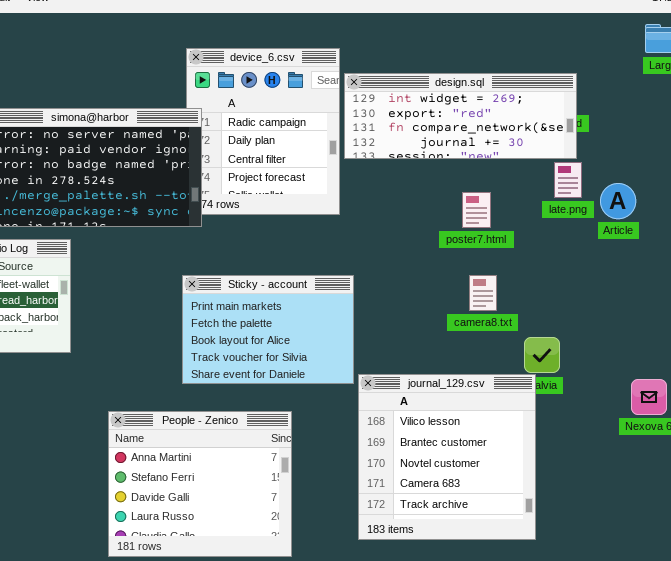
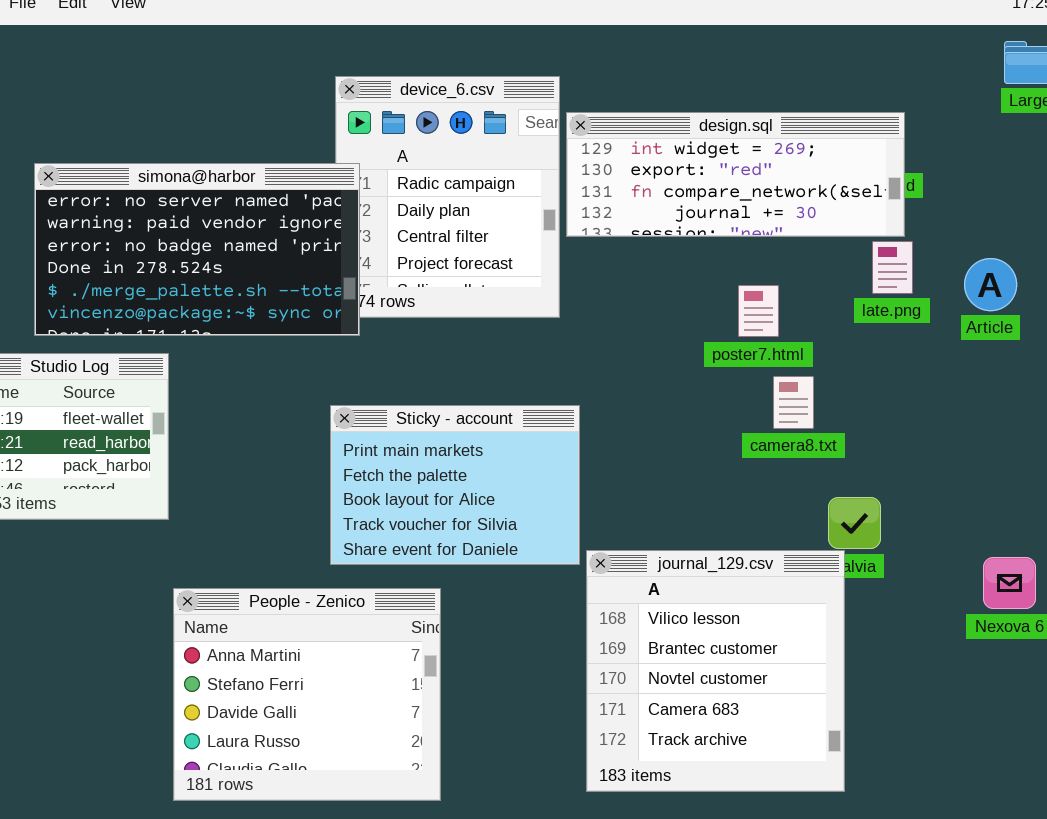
Article: [600,183,636,219] -> [964,258,1017,311], moved
camera8.txt: [469,275,497,311] -> [773,376,814,429], moved
People - Zenico: [108,411,292,557] -> [173,588,441,801], moved

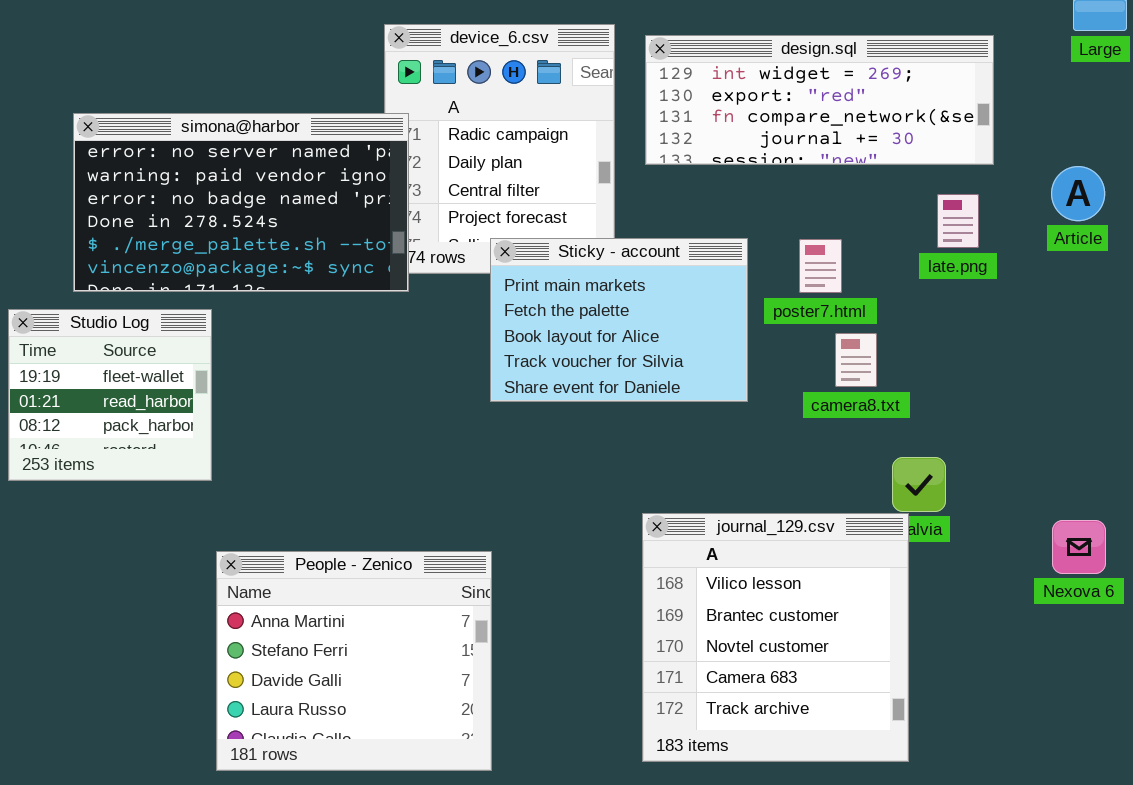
design.sql: [566,112,905,237] -> [645,35,994,165], moved
Article: [964,258,1017,311] -> [1051,166,1105,221], moved
Sticky - account: [330,405,580,565] -> [490,238,748,402], moved

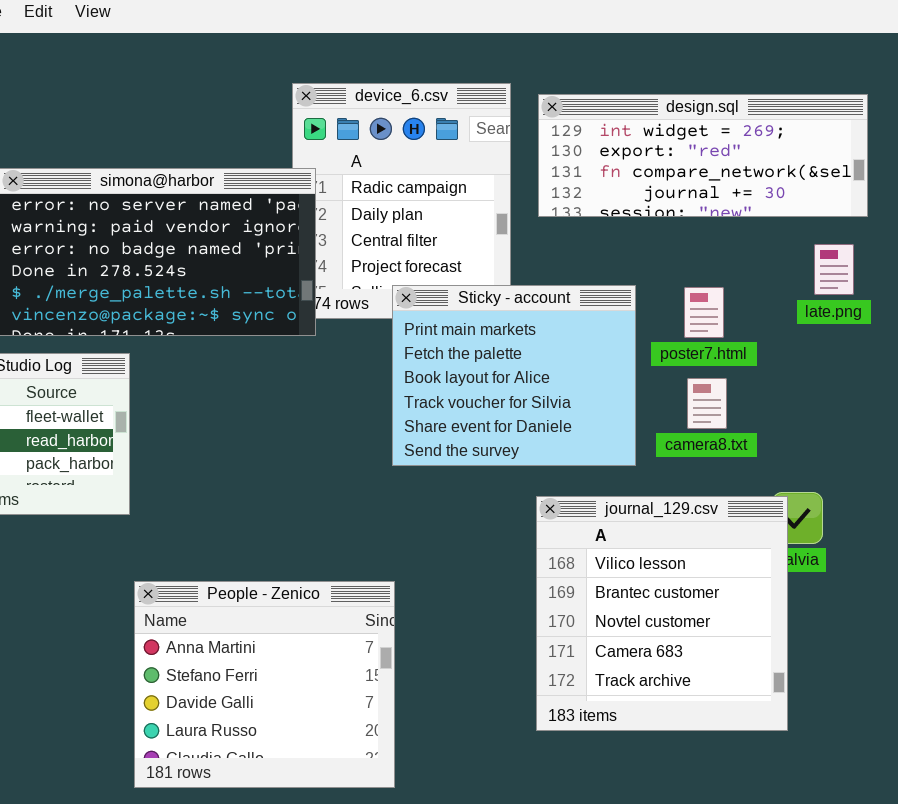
Sticky - account: [490,238,748,402] -> [392,285,636,466], resized
camera8.txt: [835,333,877,387] -> [687,378,727,429], moved
journal_129.csv: [642,513,909,762] -> [536,496,788,731], moved

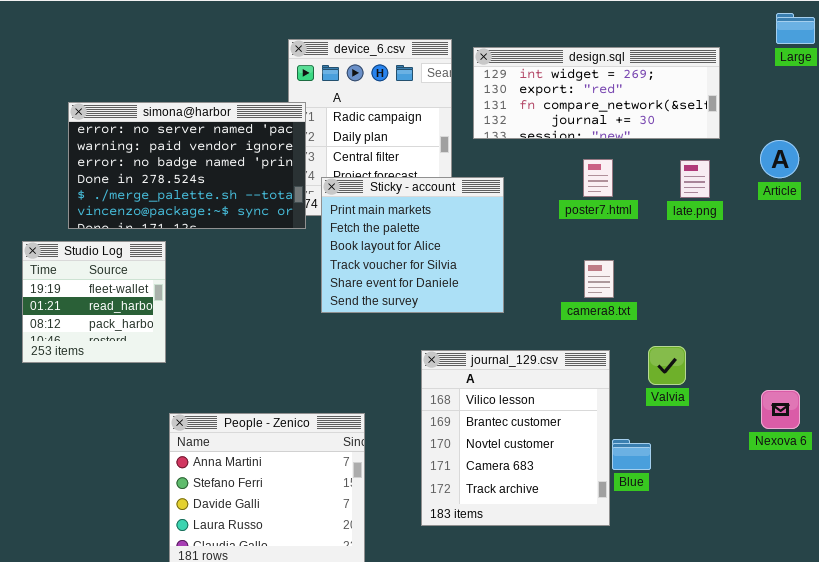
Sticky - account: [392,285,636,466] -> [321,177,504,313], moved
poster7.html: [684,287,724,338] -> [583,159,613,197], moved
journal_129.csv: [536,496,788,731] -> [421,350,610,526], moved

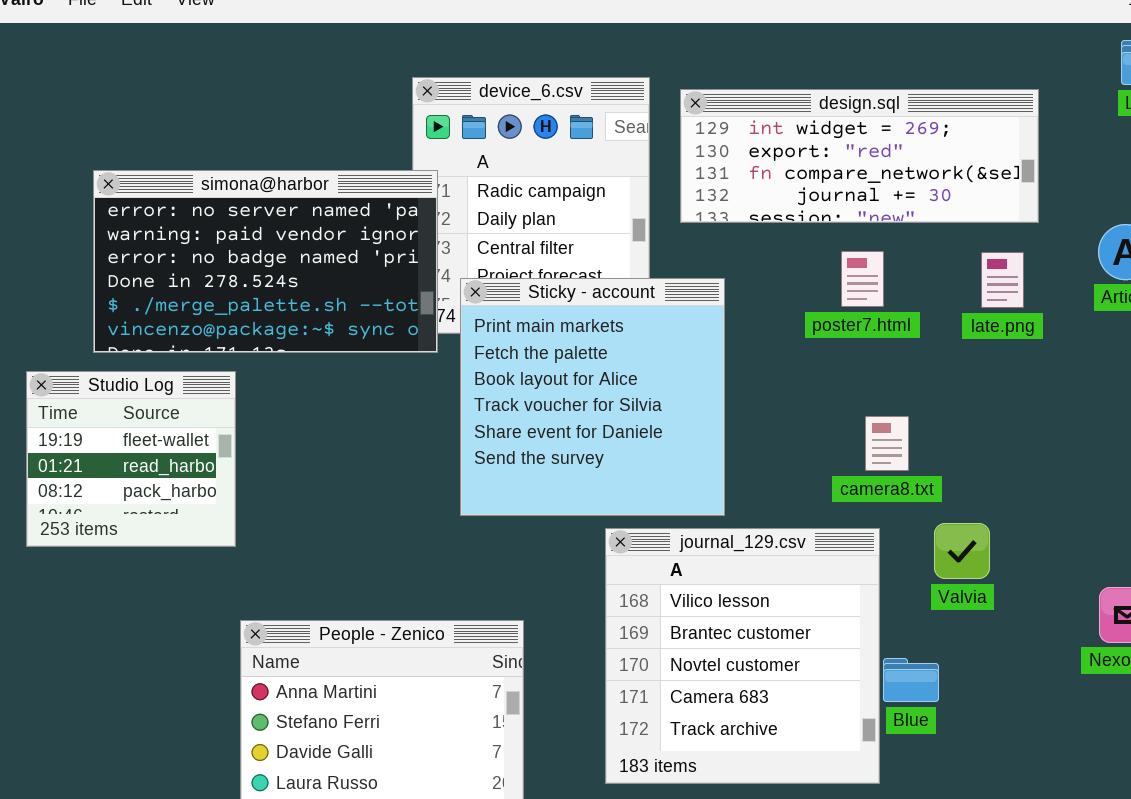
Sticky - account: [321,177,504,313] -> [460,278,725,516], resized
camera8.txt: [584,260,614,298] -> [865,416,909,471], moved

